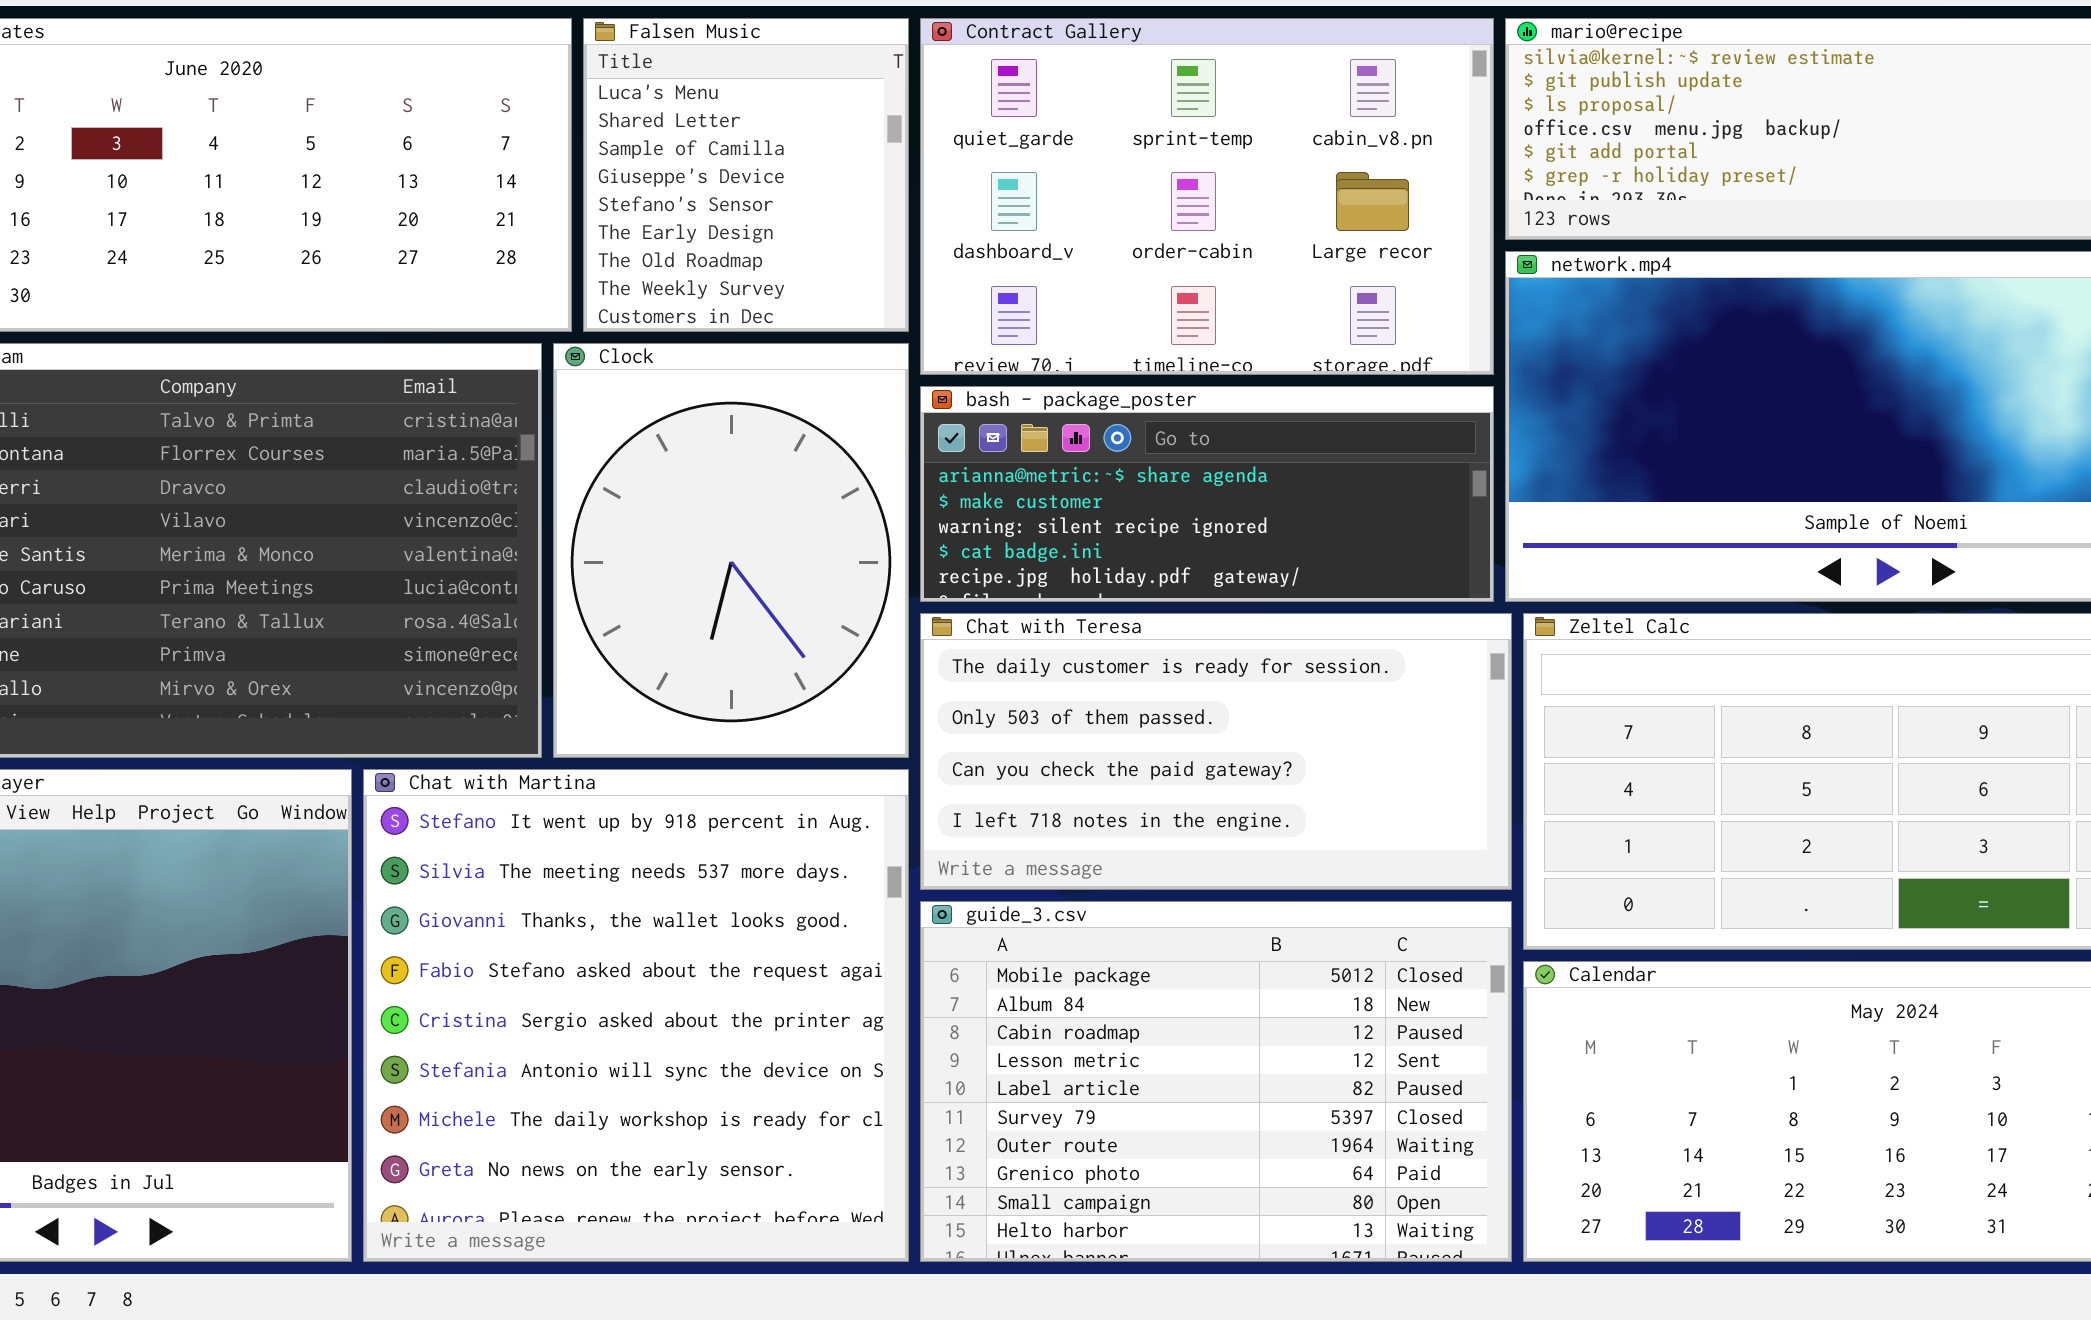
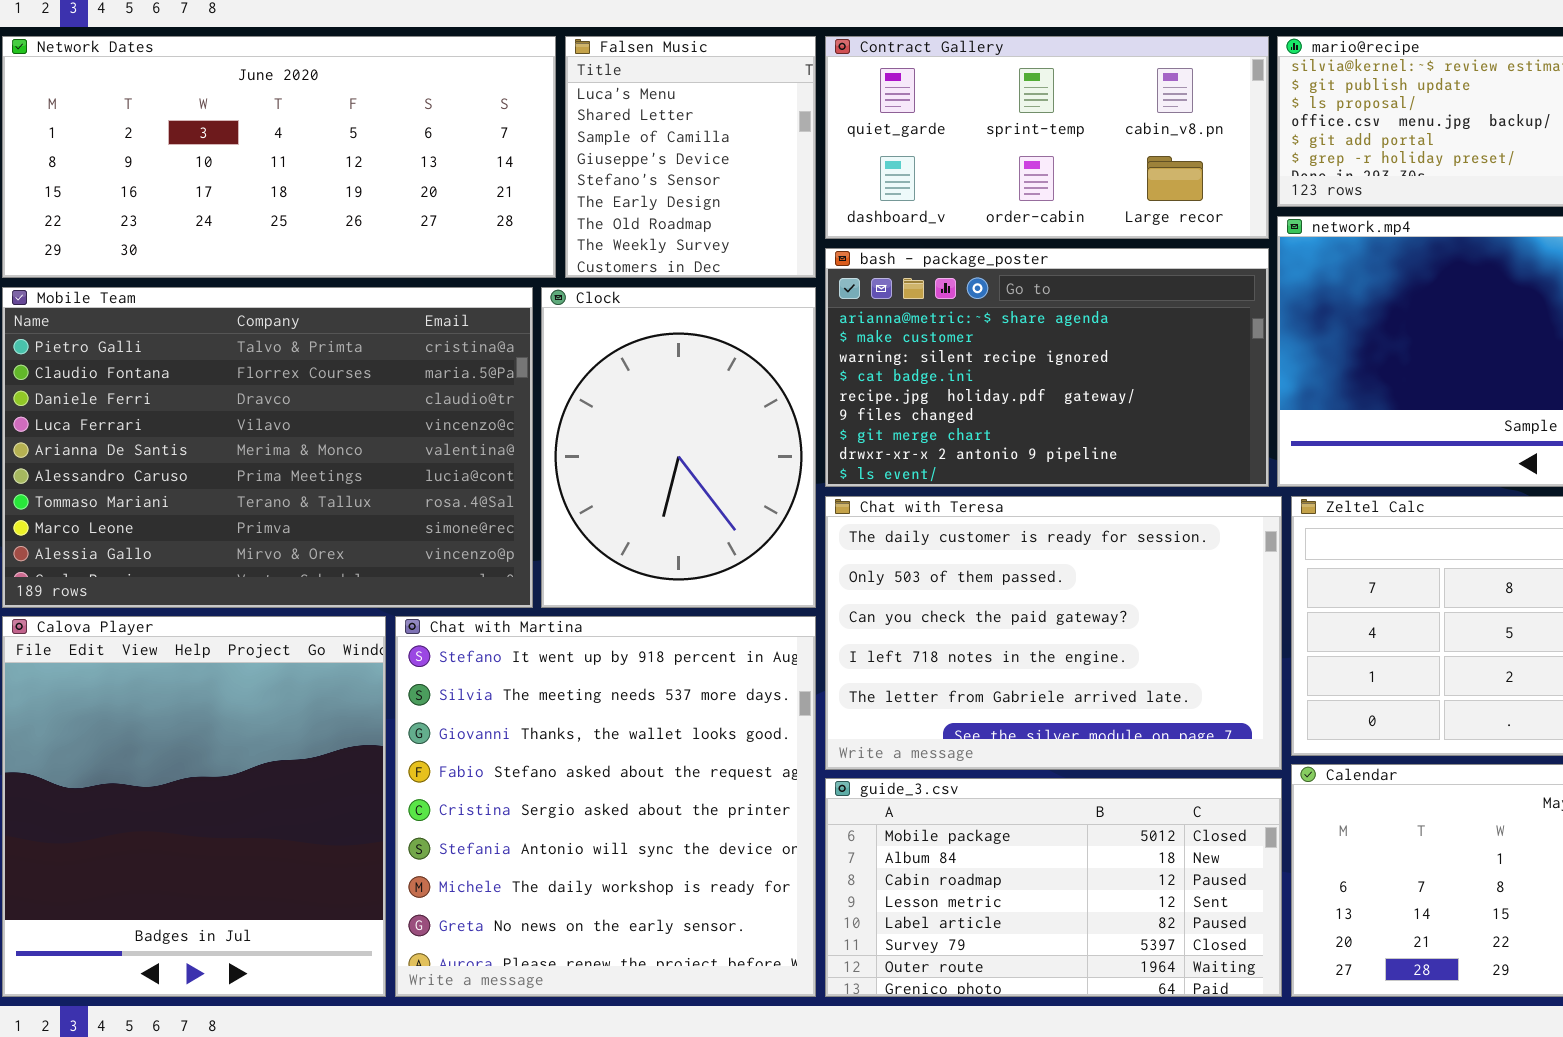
Contract Gallery: [920,18,1494,375] -> [825,36,1269,239], resized
bash - package_poster: [920,386,1494,602] -> [825,248,1269,487], resized
Chat with Teresa: [920,613,1512,890] -> [825,496,1282,770], resized
guide_3.csv: [920,901,1512,1262] -> [825,778,1282,997], resized

